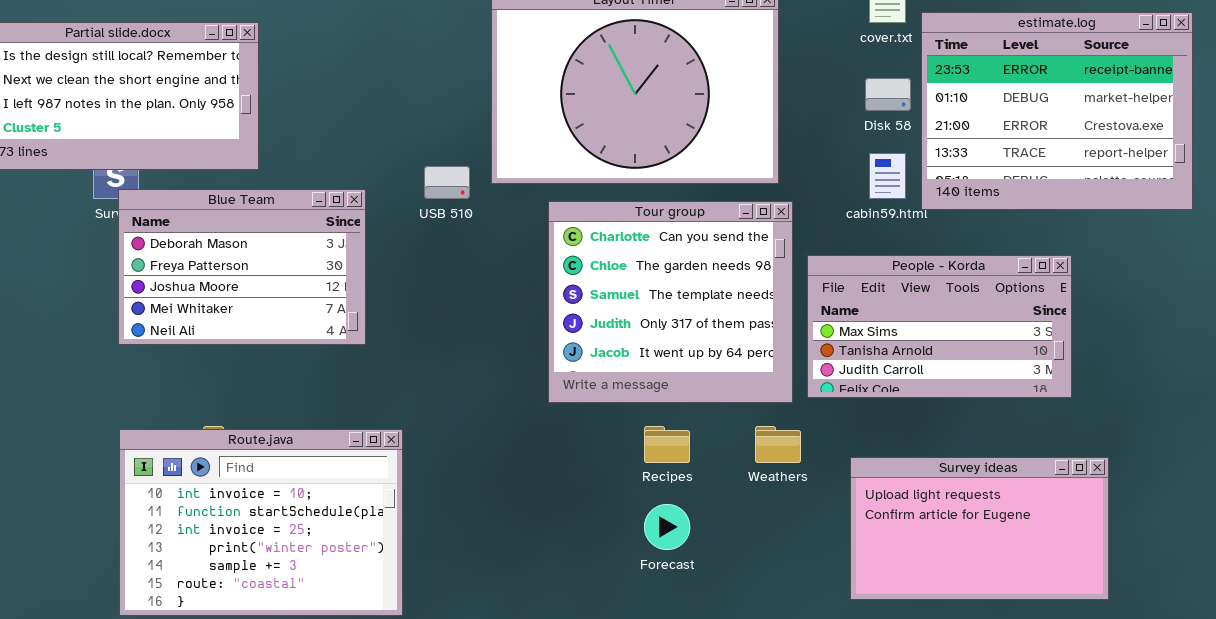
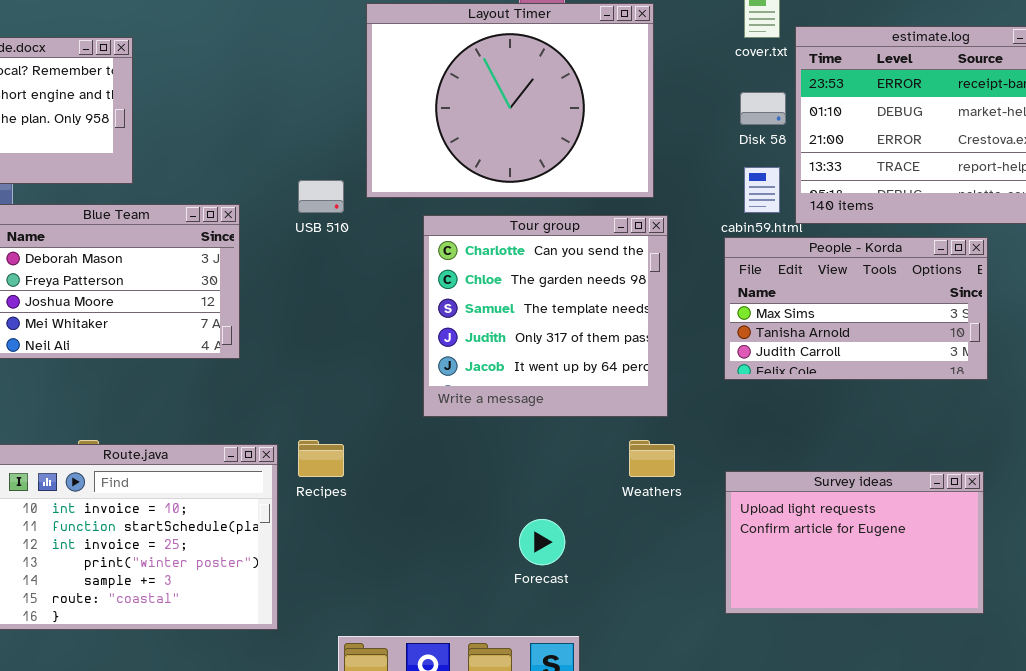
People - Korda: [807,255,1072,398] -> [724,237,988,380], moved
Recipes: [644,426,690,463] -> [298,440,344,477], moved

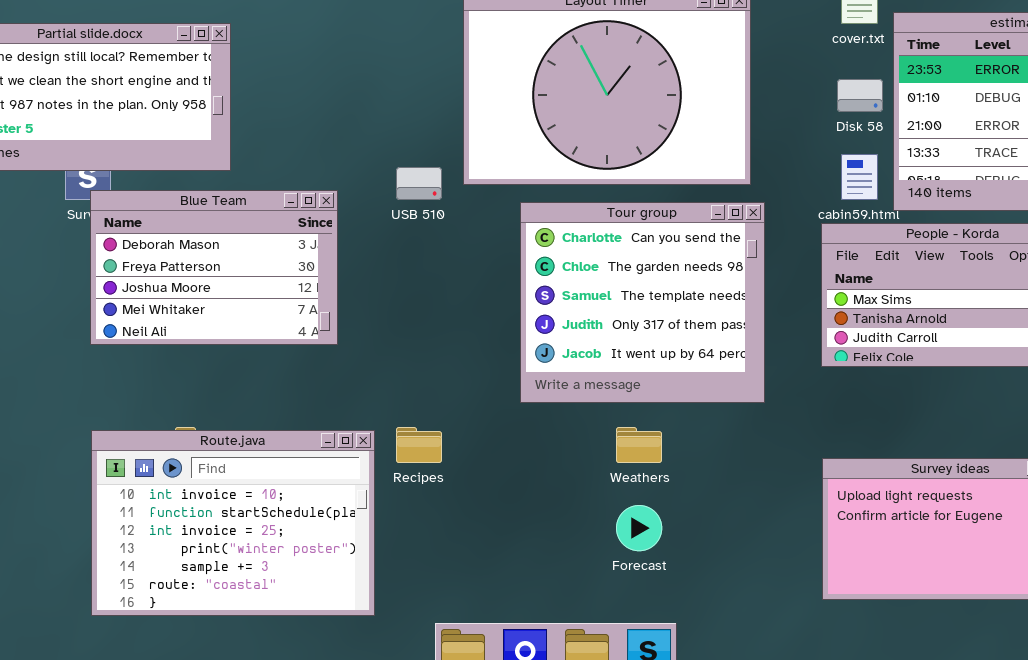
Weathers: [629,440,675,477] -> [616,427,662,463], moved

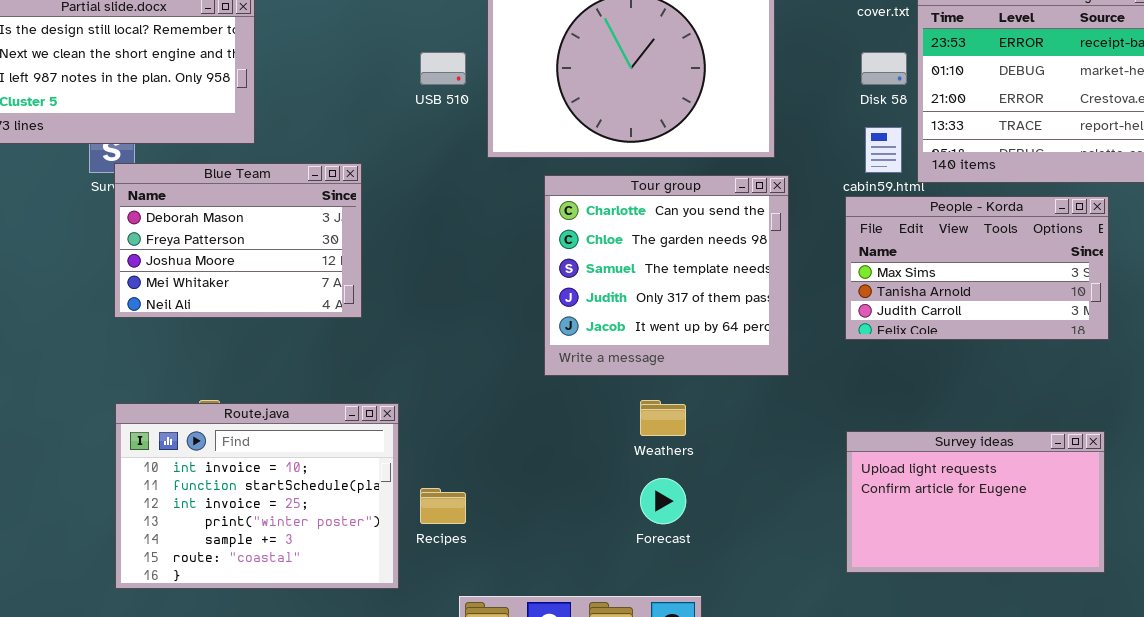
USB 510: [396,167,442,200] -> [420,52,466,85], moved
Recipes: [396,427,442,463] -> [420,488,466,524], moved

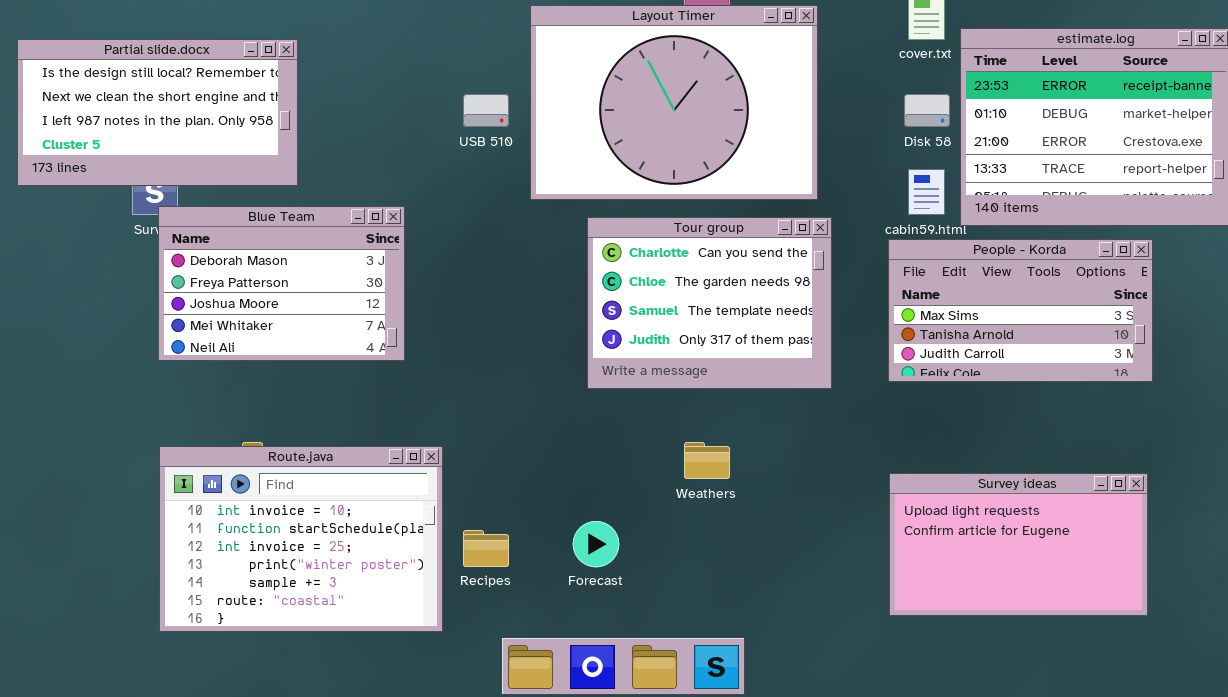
Tour group: [544,175,789,376] -> [587,217,832,389], resized
Forecast: [640,478,686,524] -> [573,521,619,567], moved

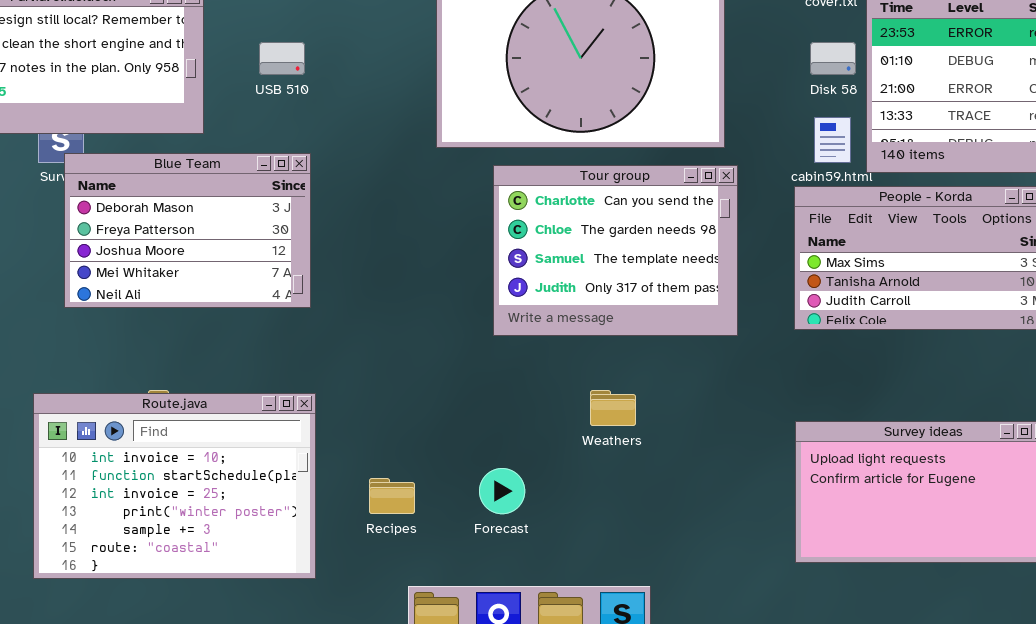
USB 510: [463,94,509,127] -> [259,42,305,75], moved
Route.java: [159,446,443,632] -> [33,393,316,579], moved

